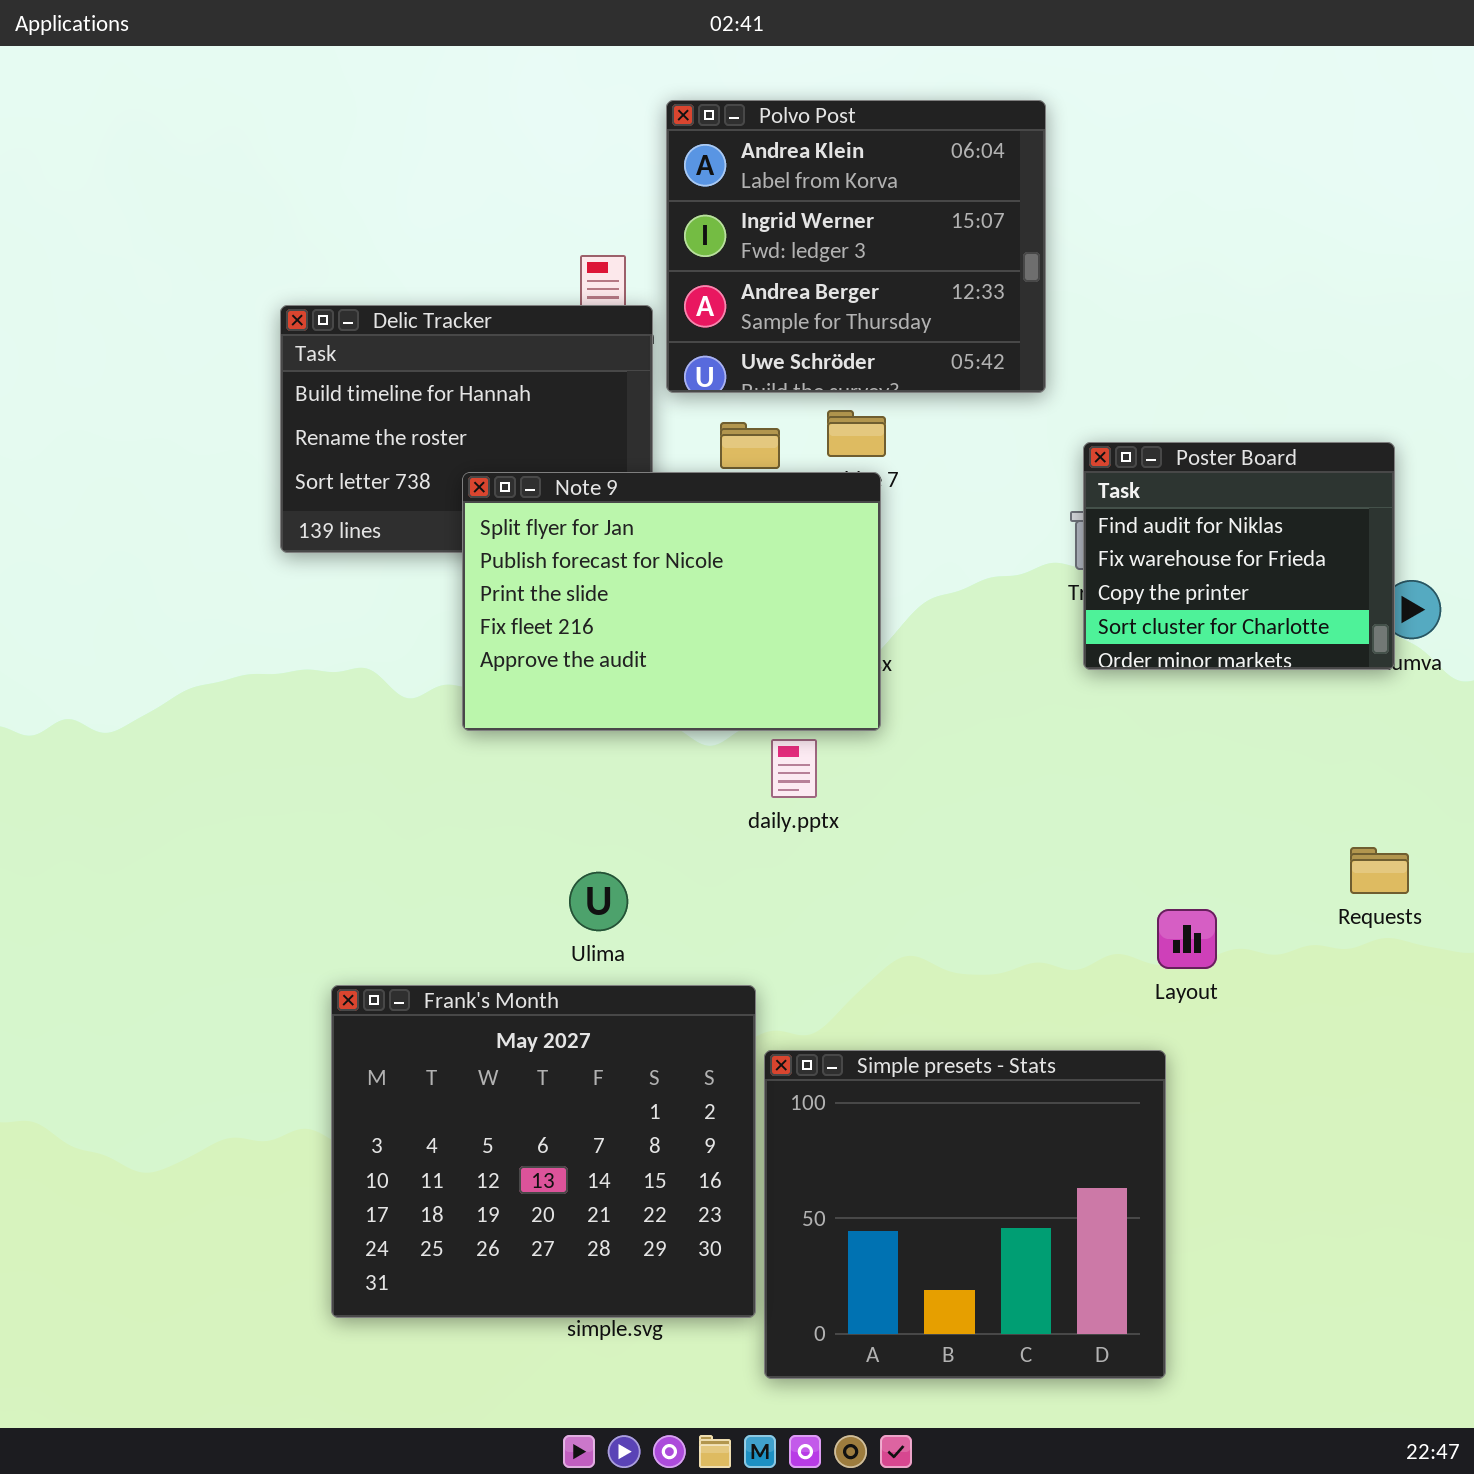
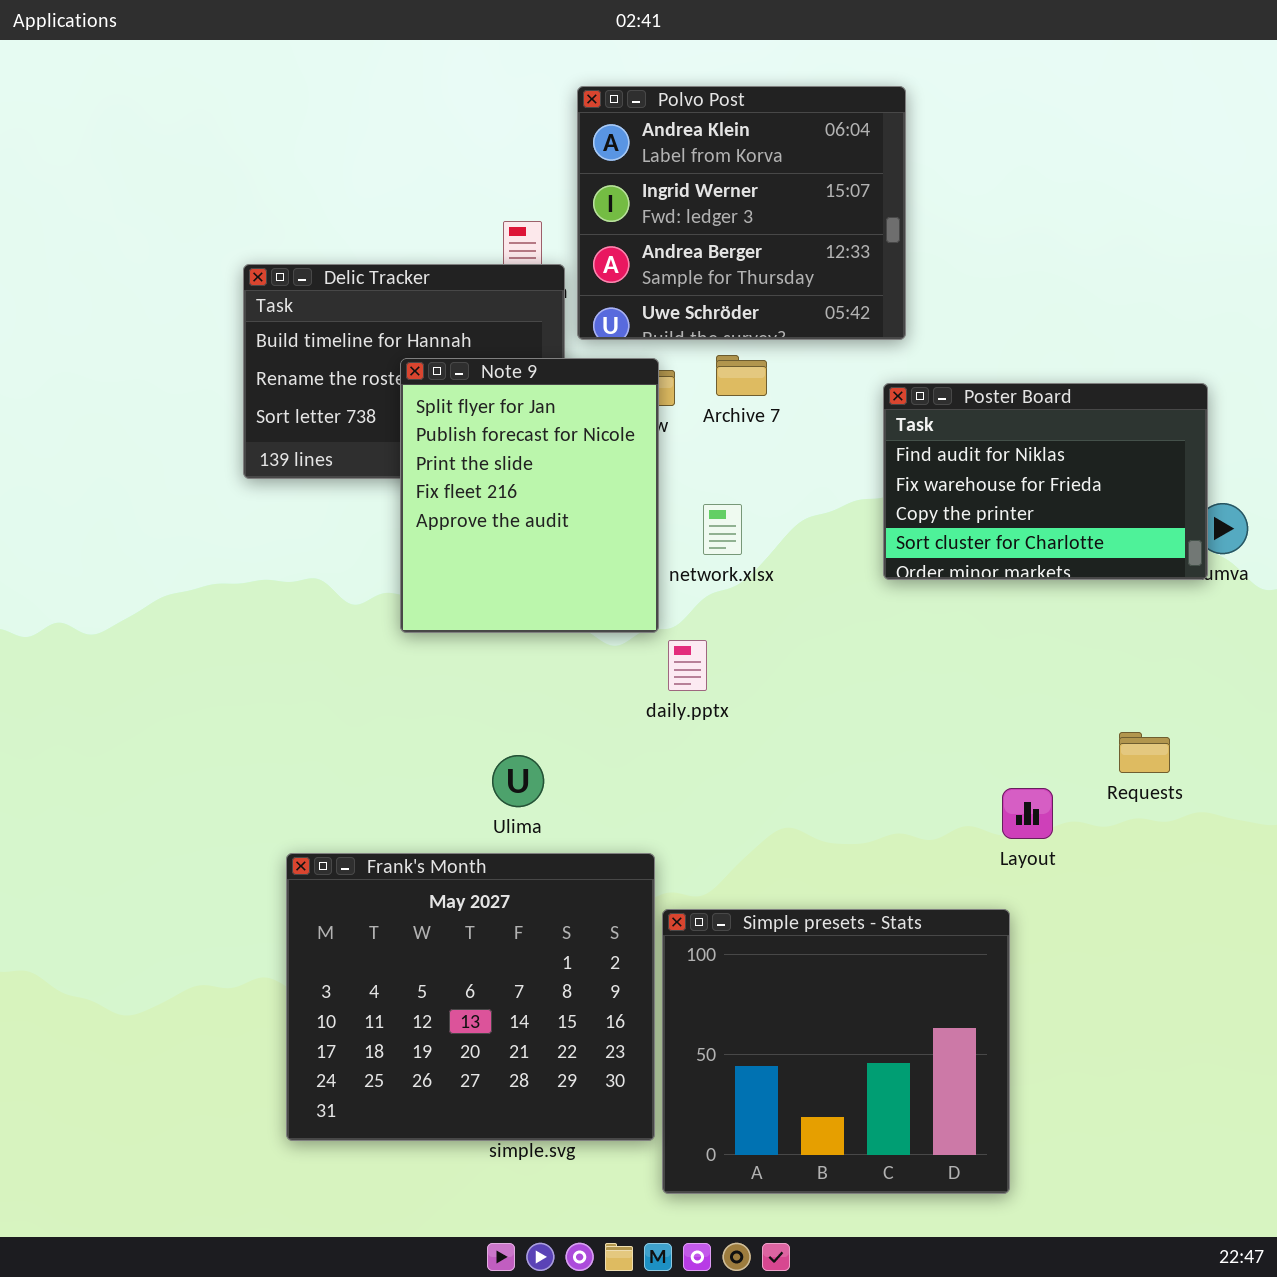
Poster Board: [1083,442,1395,670] -> [883,383,1208,580], resized
Note 9: [462,472,881,731] -> [400,358,659,633], resized
Requests: [1350,847,1409,894] -> [1119,732,1170,773], moved

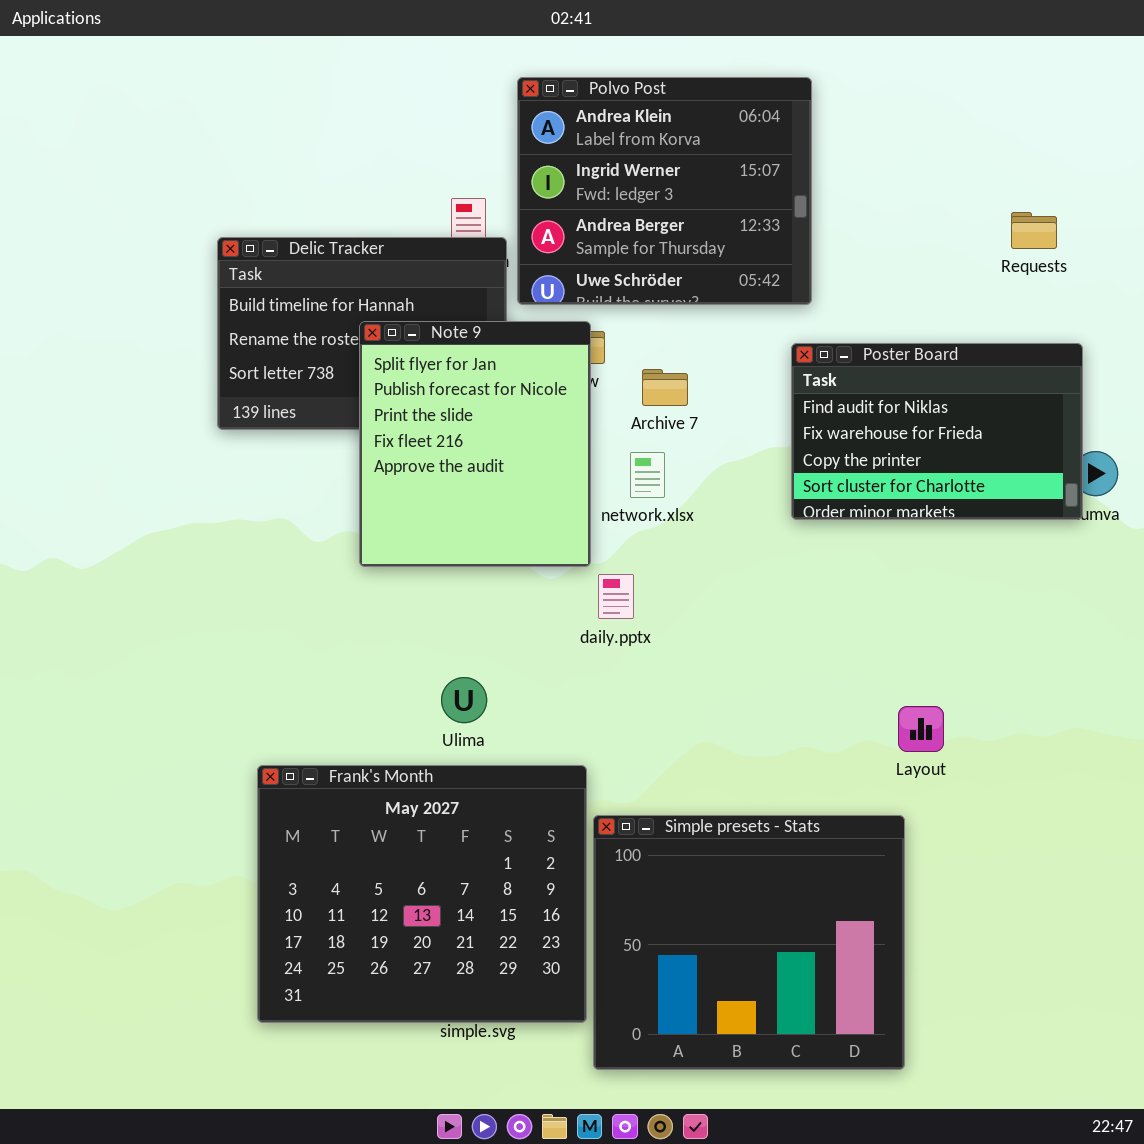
Archive 7: [716,355,767,396] -> [642,369,688,406], moved
Requests: [1119,732,1170,773] -> [1011,212,1057,249], moved

